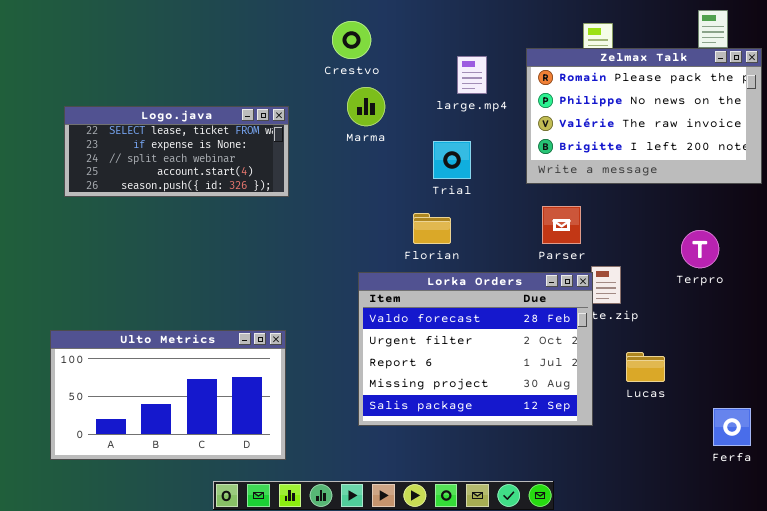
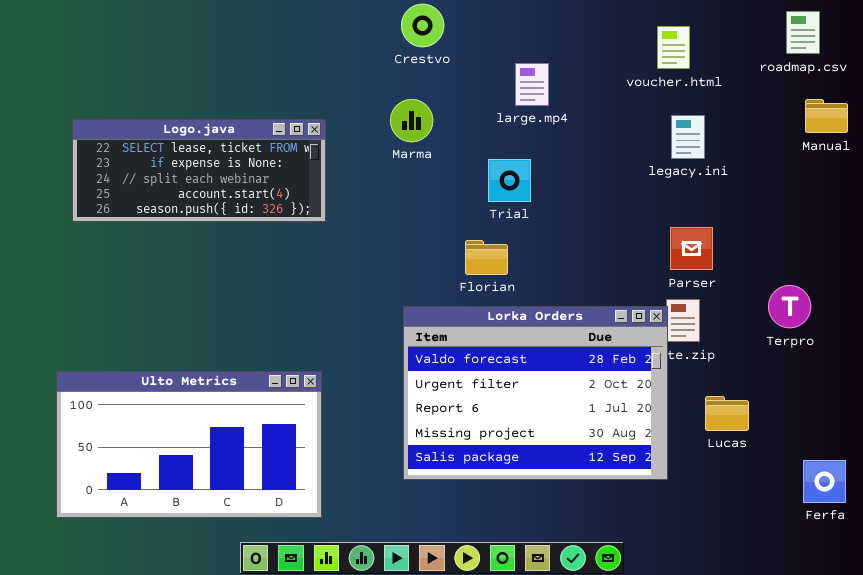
Crestvo: [332,21,371,59] -> [401,4,444,47], moved
Zelmax Talk: [526,48,762,184] -> none, closed
Parser: [542,206,581,244] -> [670,227,713,270], moved
Terpro: [681,230,719,268] -> [768,285,811,328], moved

